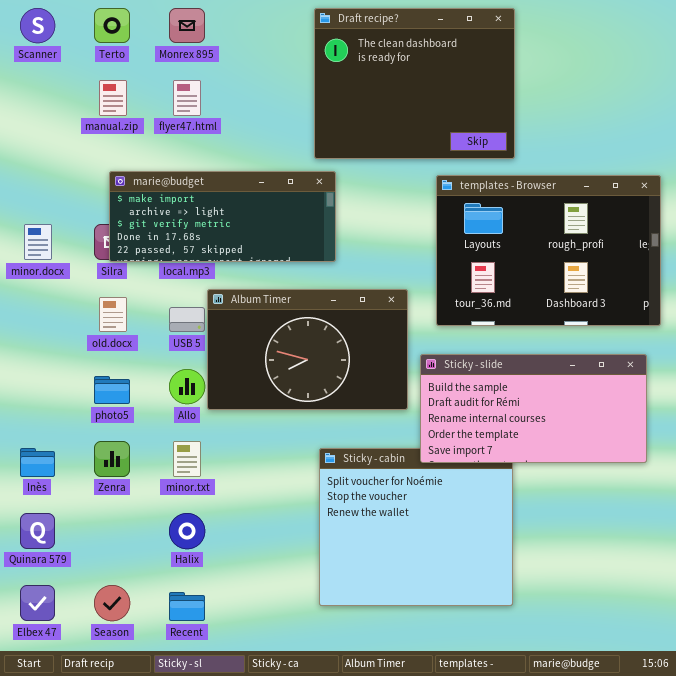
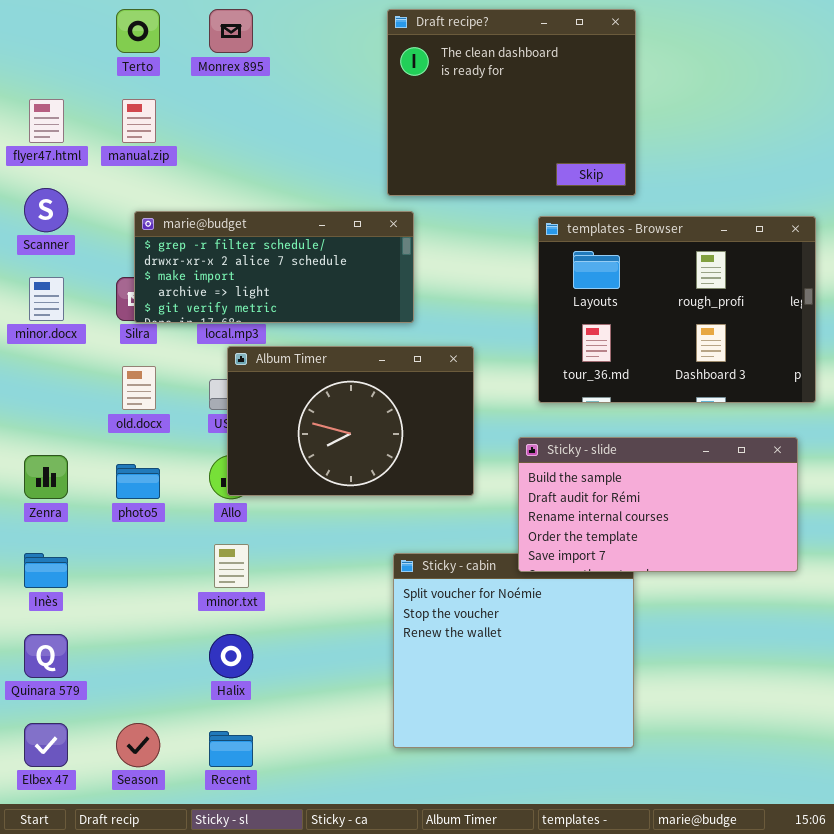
Scanner: [20,8,55,43] -> [24,188,68,232], moved
flyer47.html: [173,80,201,116] -> [29,99,64,143], moved
marie@budget: [109,171,336,262] -> [134,211,414,323], scrolled up 2 rows
Album Timer: [207,289,408,410] -> [227,346,474,496], moved
Zenra: [94,441,130,477] -> [24,455,68,499], moved

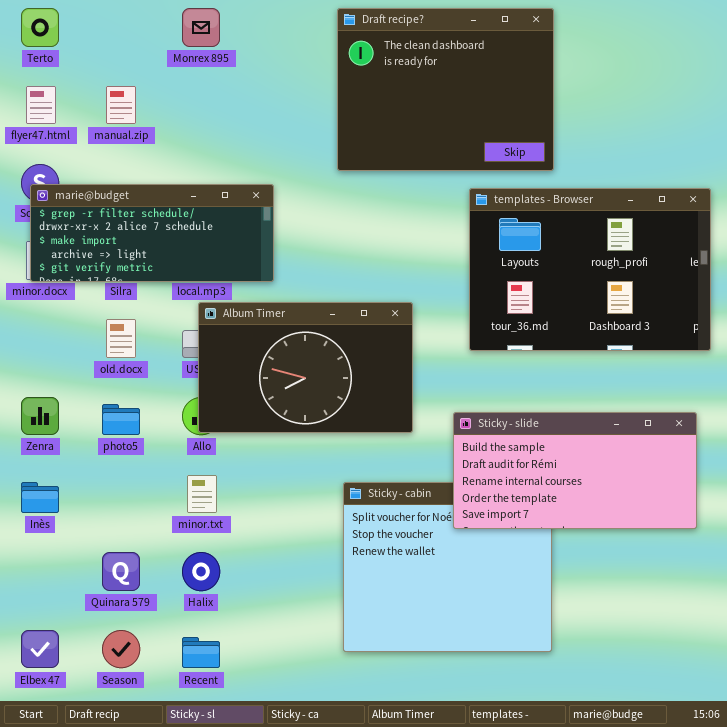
Terto: [116,9,160,53] -> [21,8,59,47], moved
marie@budget: [134,211,414,323] -> [30,184,274,282], moved
Sticky - slide: [518,437,798,572] -> [453,412,697,529], moved
Quinara 579: [24,634,68,678] -> [102,552,140,591], moved

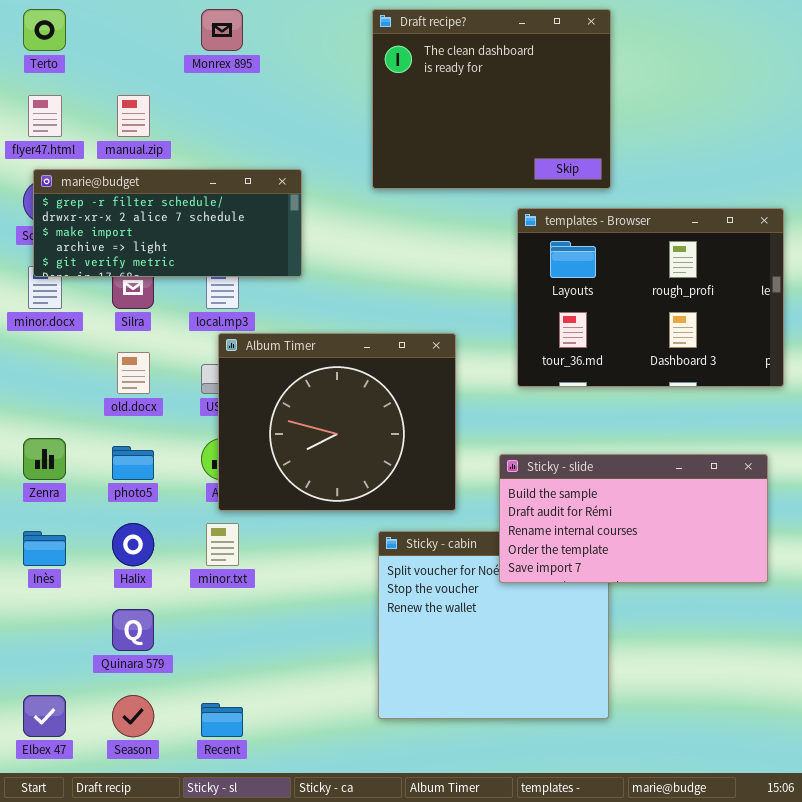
marie@budget: [30,184,274,282] -> [33,169,302,277], moved
Album Timer: [198,302,413,433] -> [218,333,456,511], resized
Halix: [182,552,220,591] -> [112,523,154,566], moved

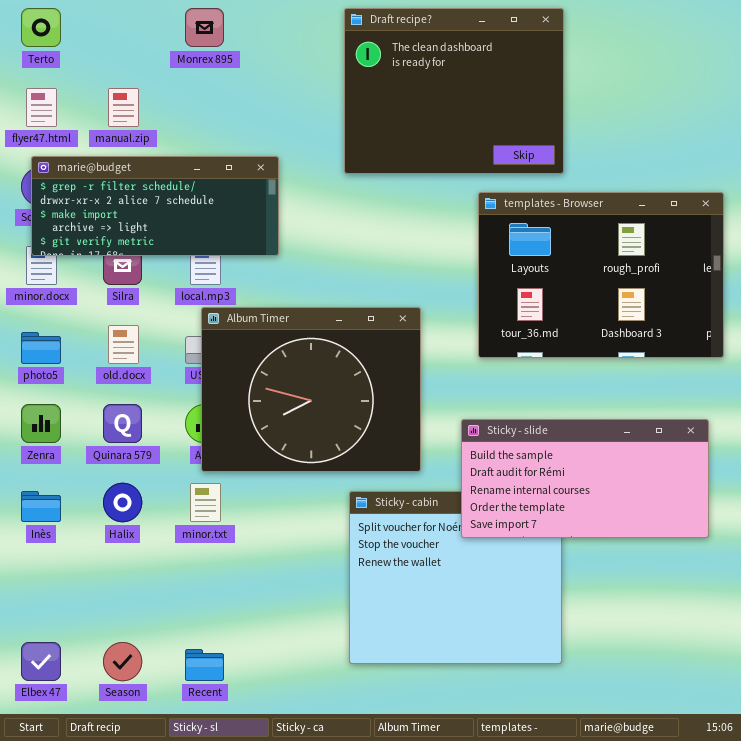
photo5: [112,446,154,480] -> [21,332,61,364], moved
Quinara 579: [112,609,154,651] -> [103,404,142,443], moved

